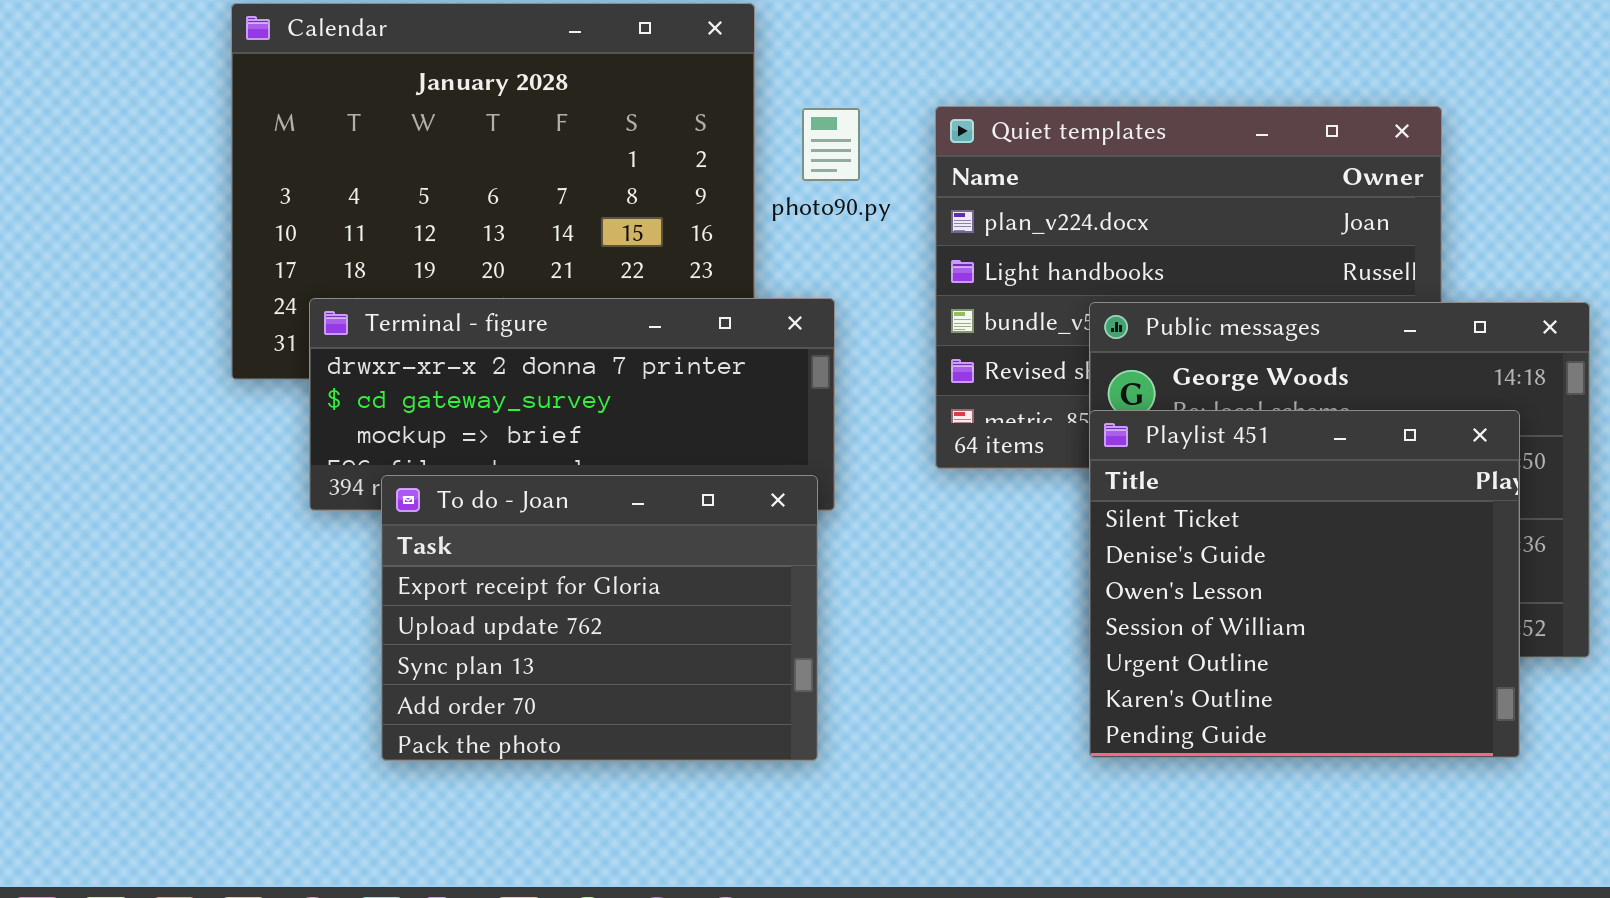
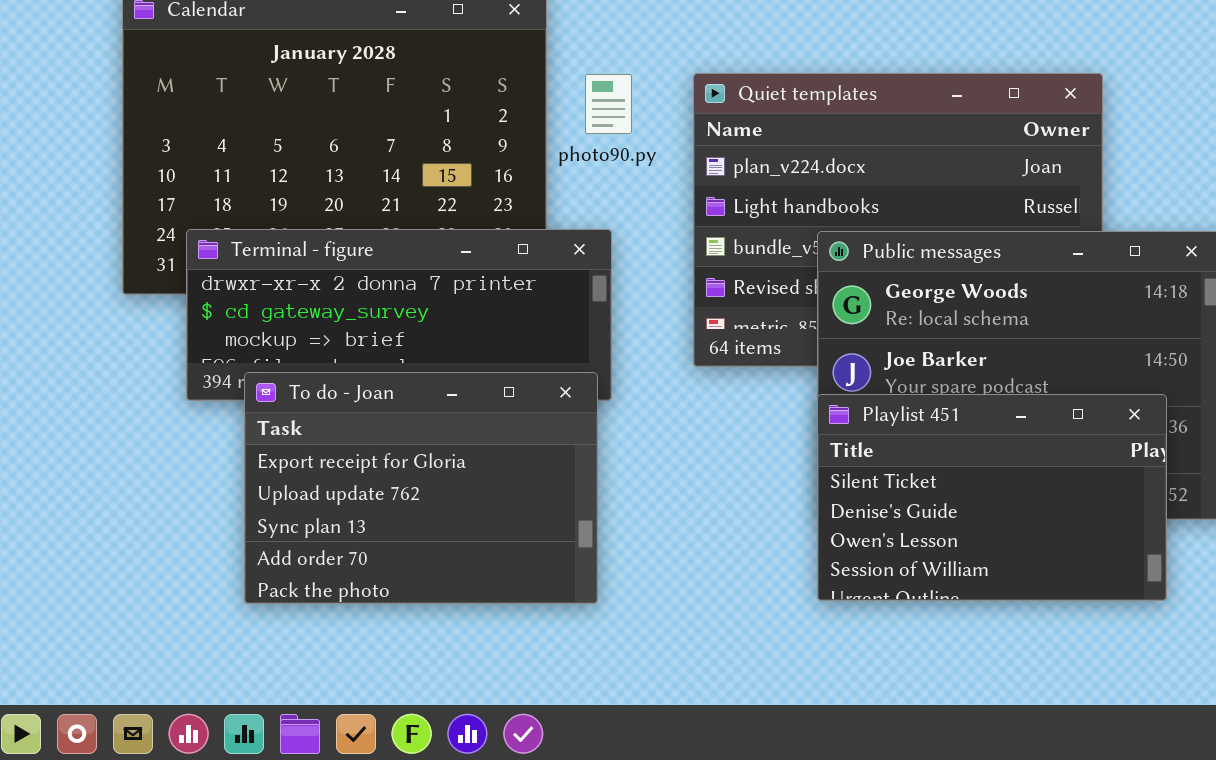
Playlist 451: [1089,410,1520,758] -> [817,394,1167,601], resized

